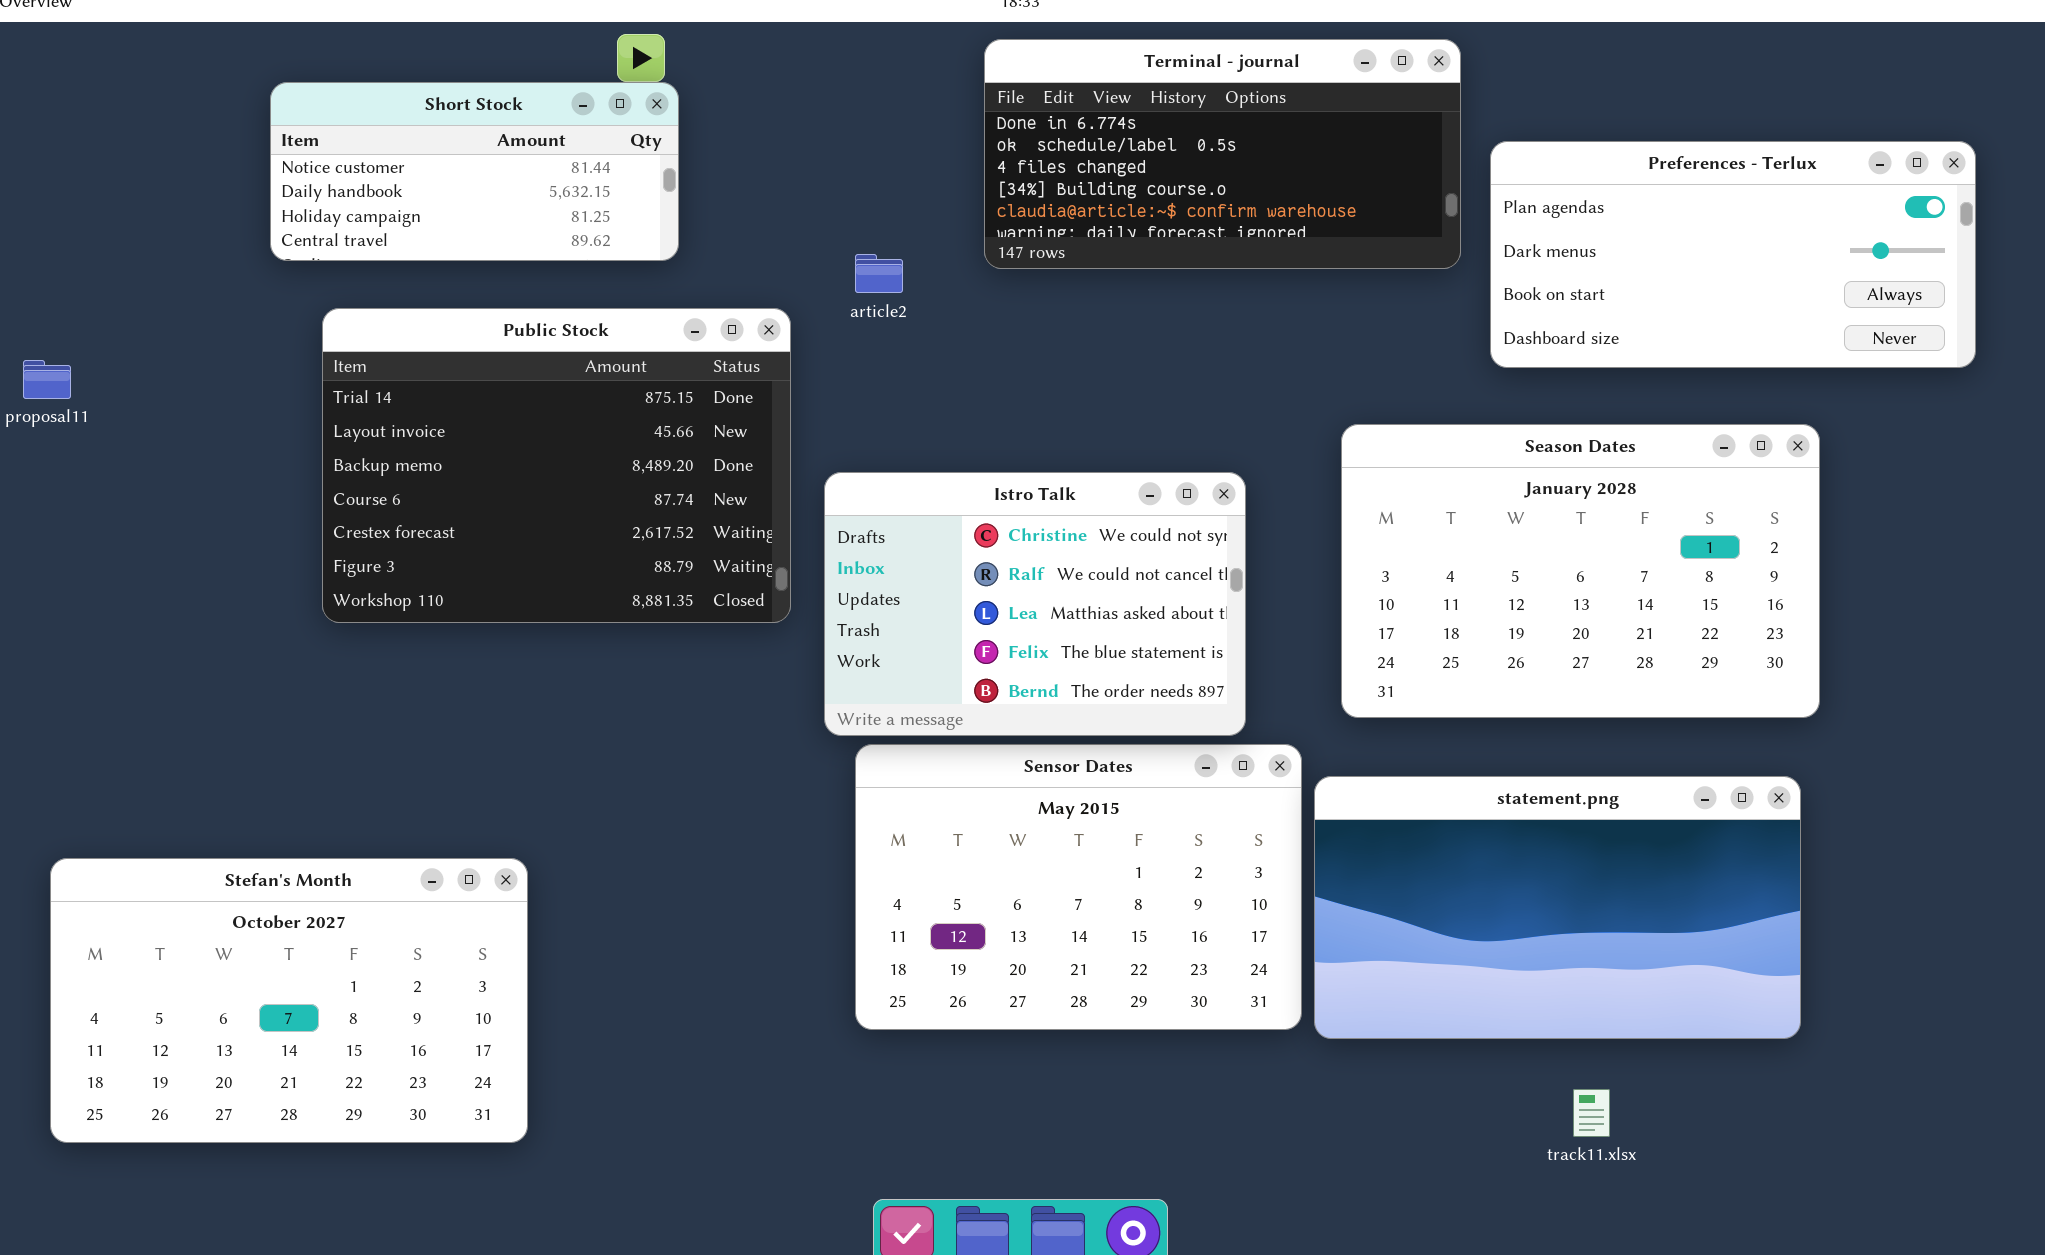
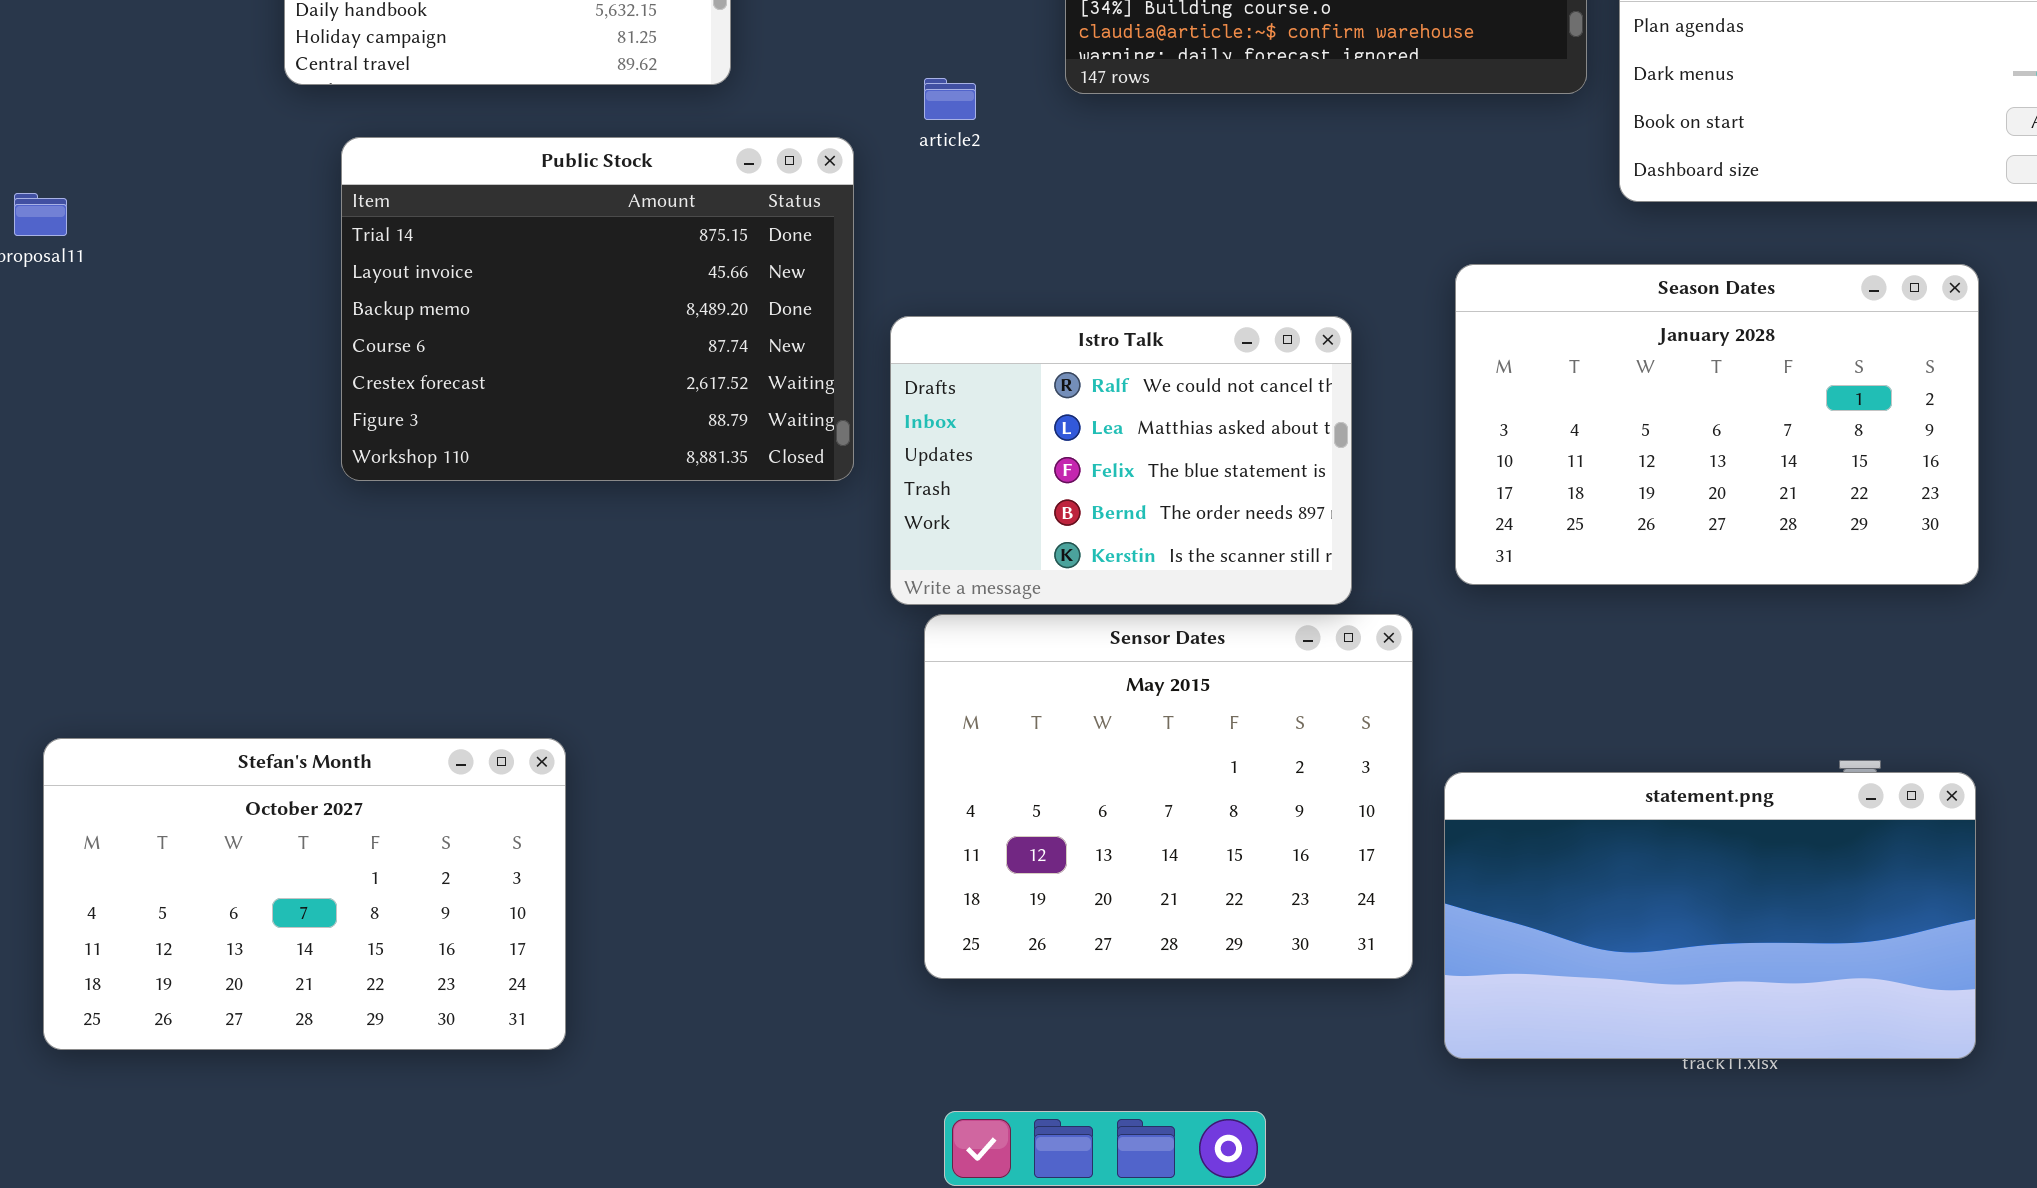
Istro Talk: [824,472,1246,736] -> [890,316,1352,605], scrolled down 1 row
Sensor Dates: [855,744,1302,1030] -> [924,614,1413,979], resized
statement.png: [1314,776,1801,1039] -> [1444,772,1976,1059], moved

